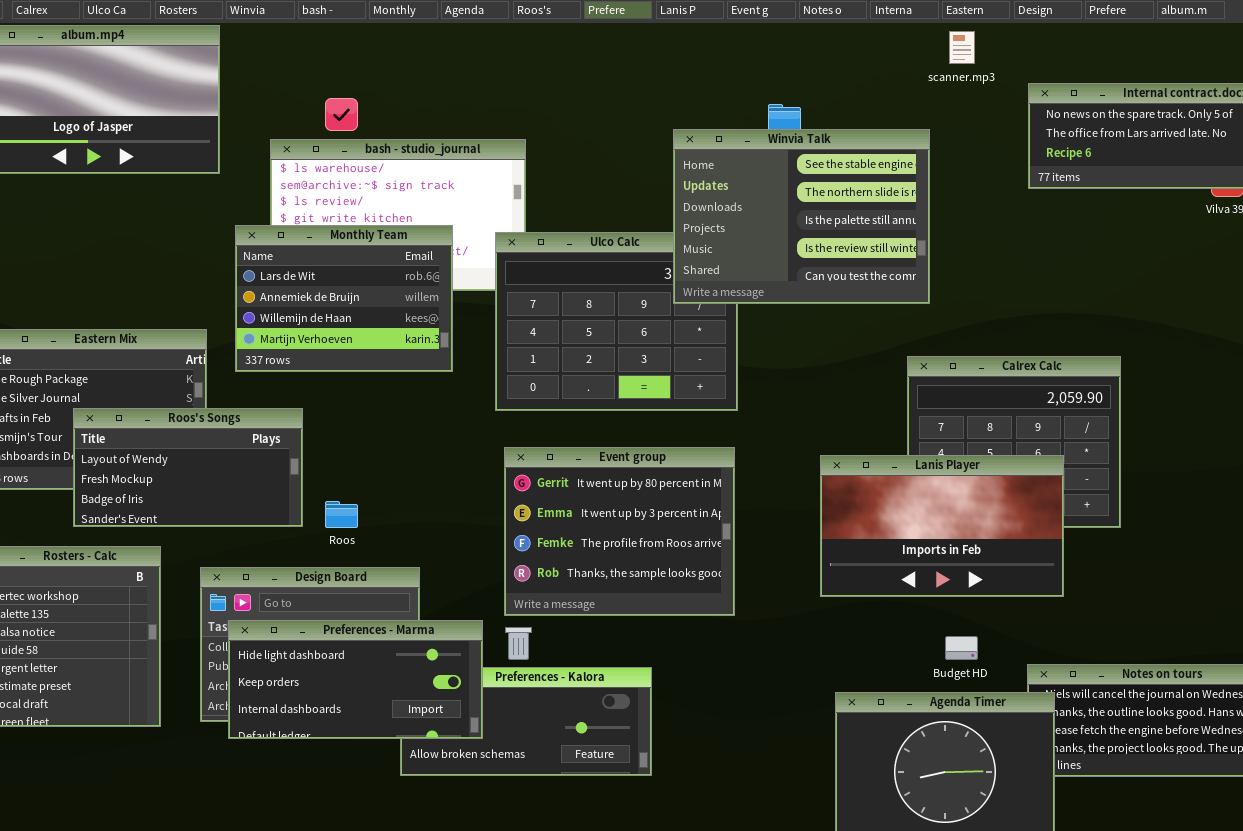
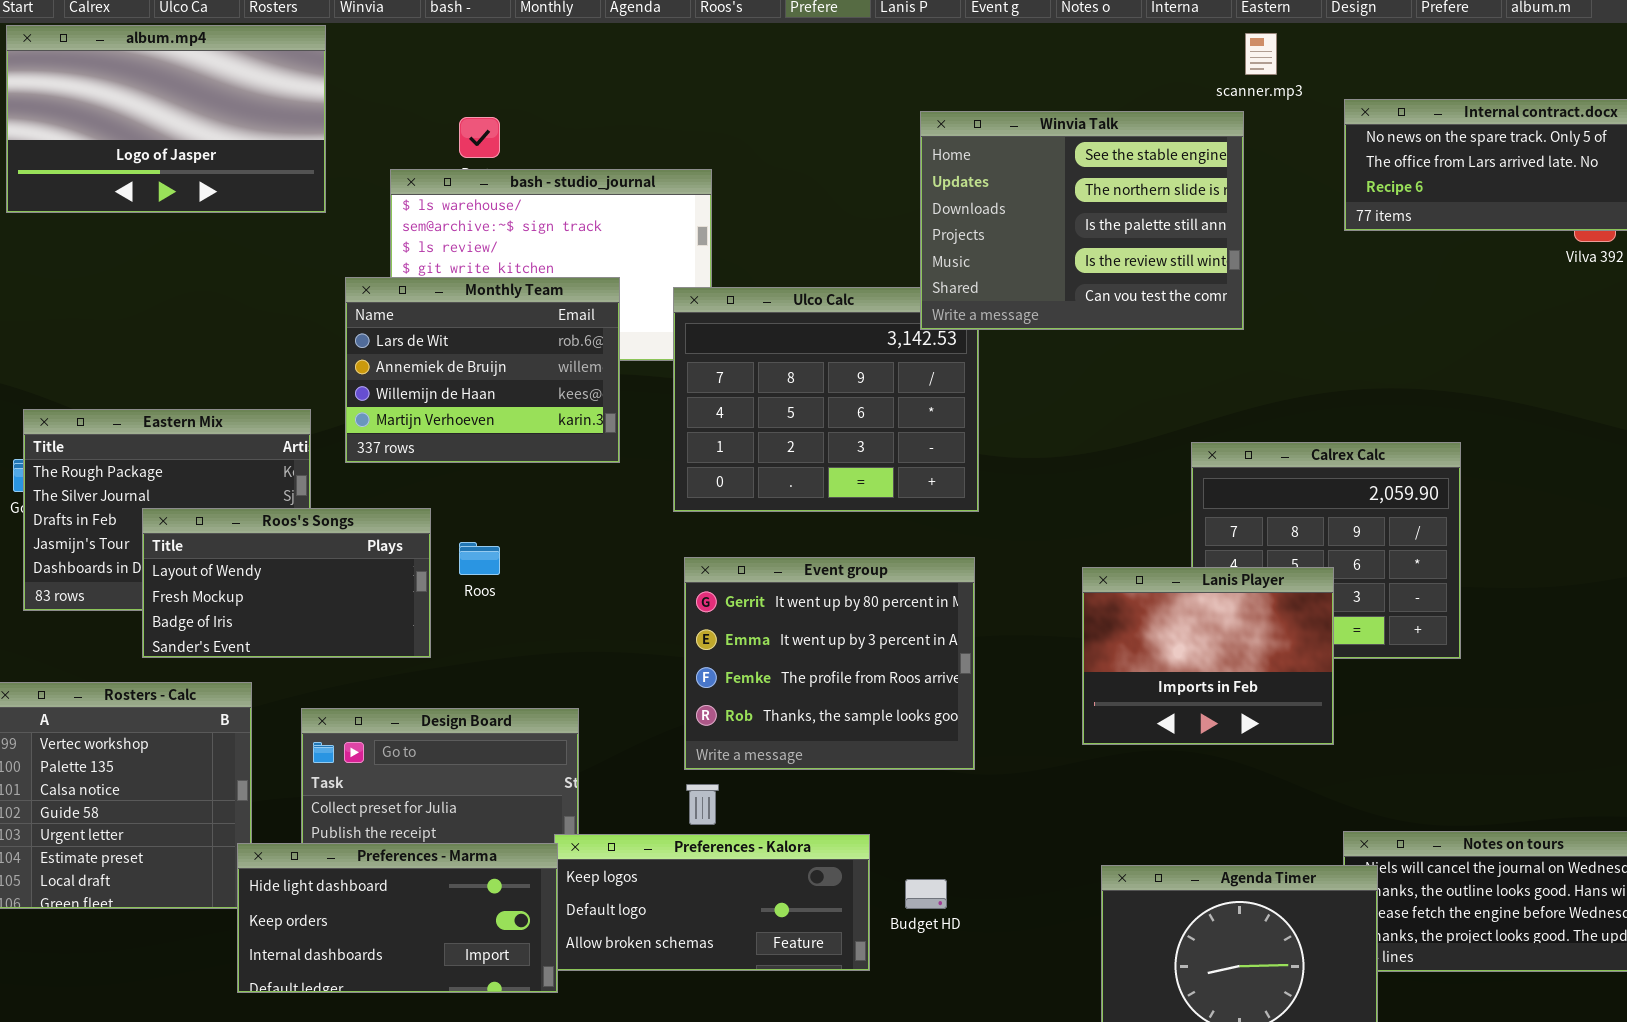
Winvia Talk: [673,129,930,304] -> [920,111,1244,330], moved
Lanis Player: [820,455,1064,597] -> [1082,567,1334,745], resized
Roos: [325,501,358,528] -> [459,542,500,575], moved
Preferences - Marma: [228,620,483,739] -> [237,843,558,993], moved
Budget HD: [945,636,978,660] -> [905,879,947,909], moved

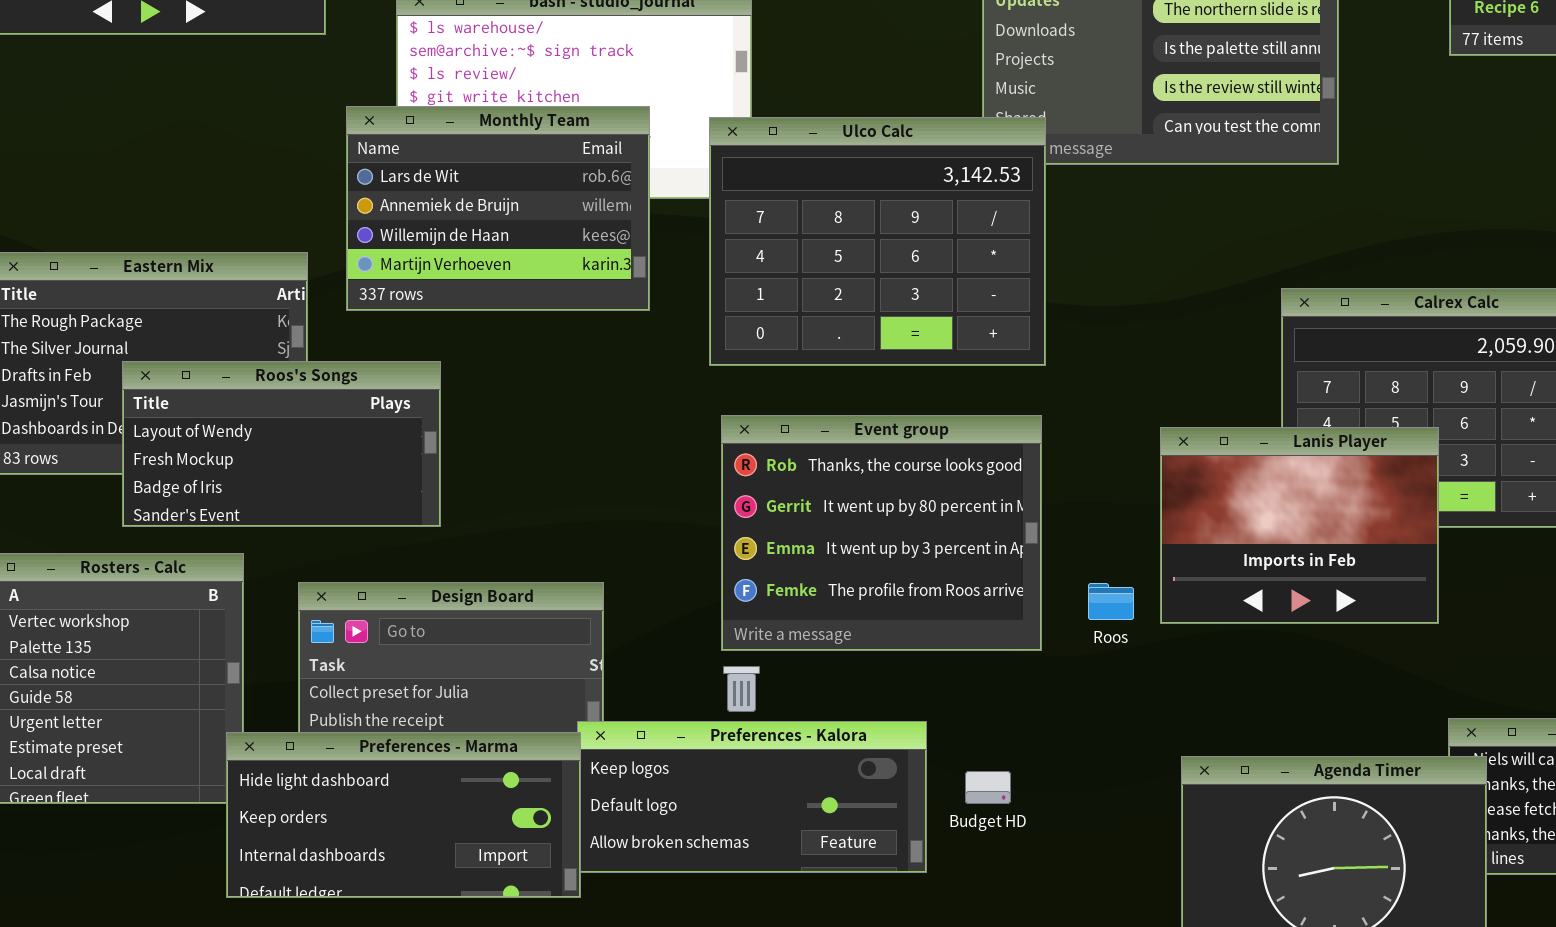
Ulco Calc: [673,287,979,512] -> [709,117,1046,366], raised
Roos: [459,542,500,575] -> [1088,583,1134,620], moved
Event group: [684,557,975,770] -> [721,415,1042,651], scrolled up 1 row

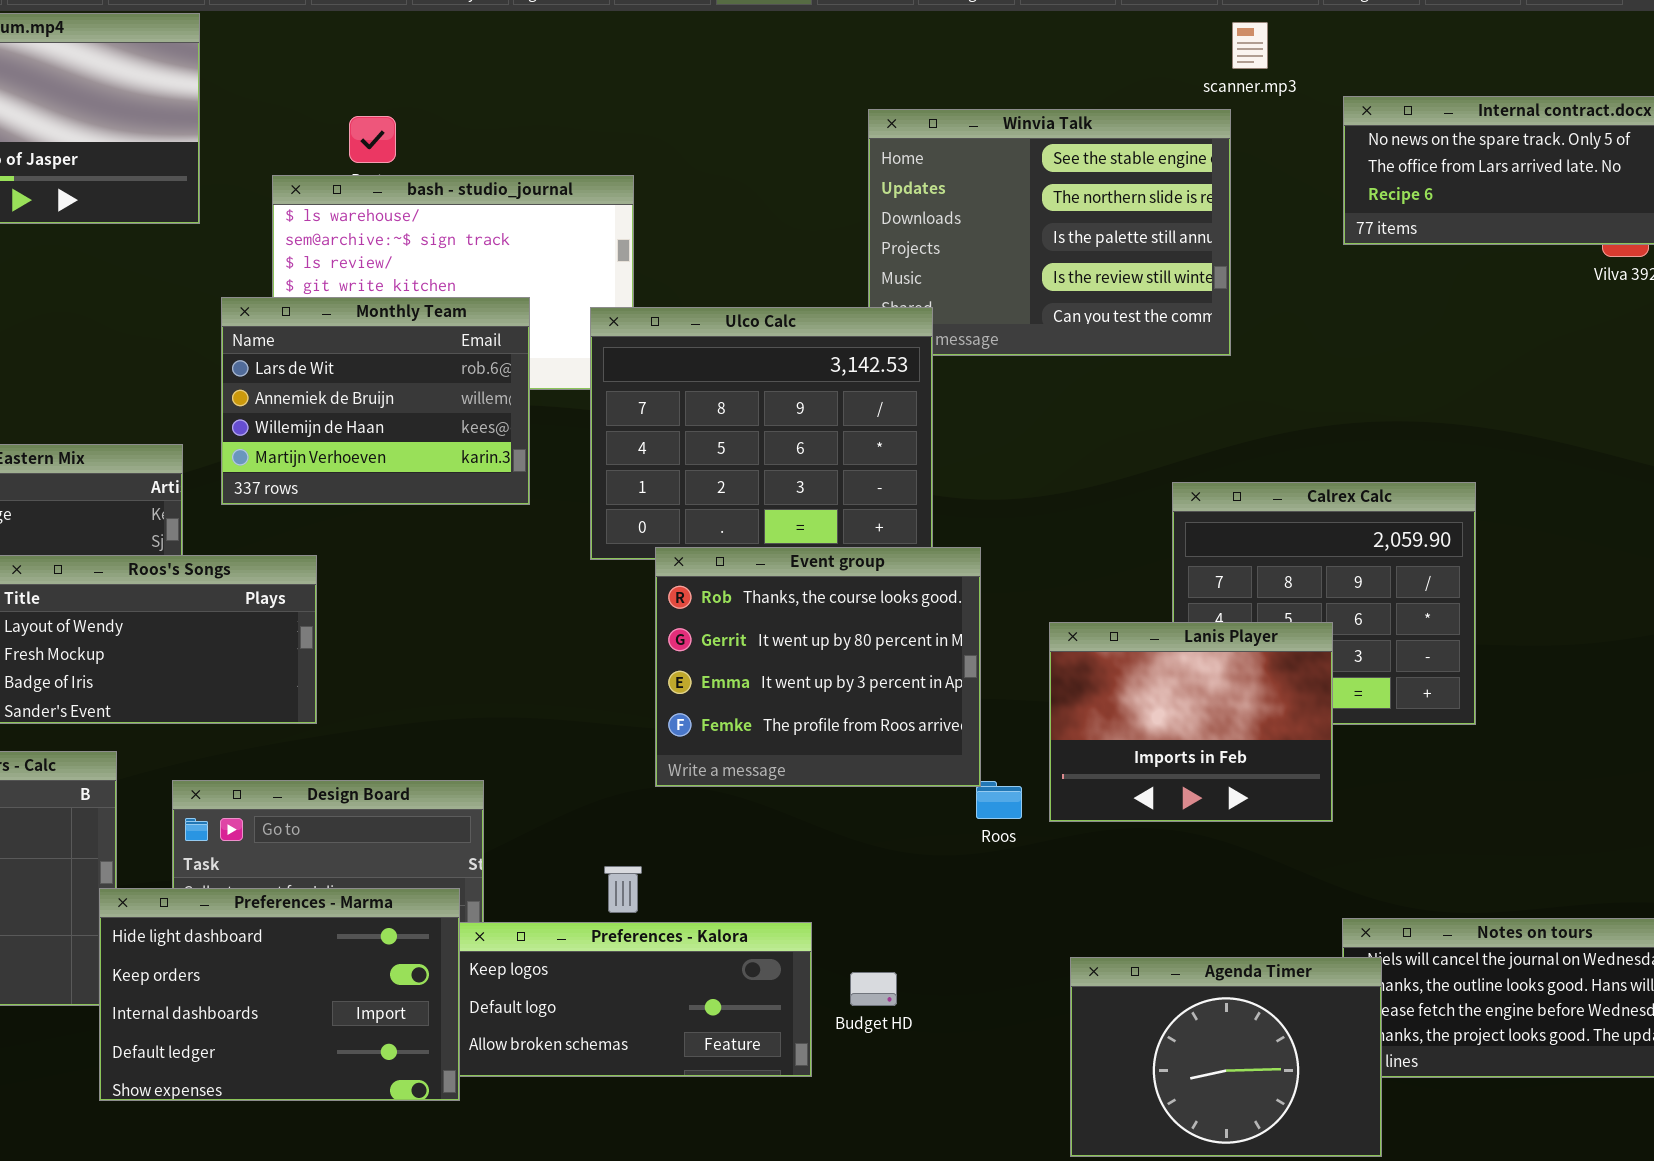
Event group: [721,415,1042,651] -> [655,547,981,787], moved
Preferences - Marma: [226,732,581,898] -> [99,888,460,1101], resized

